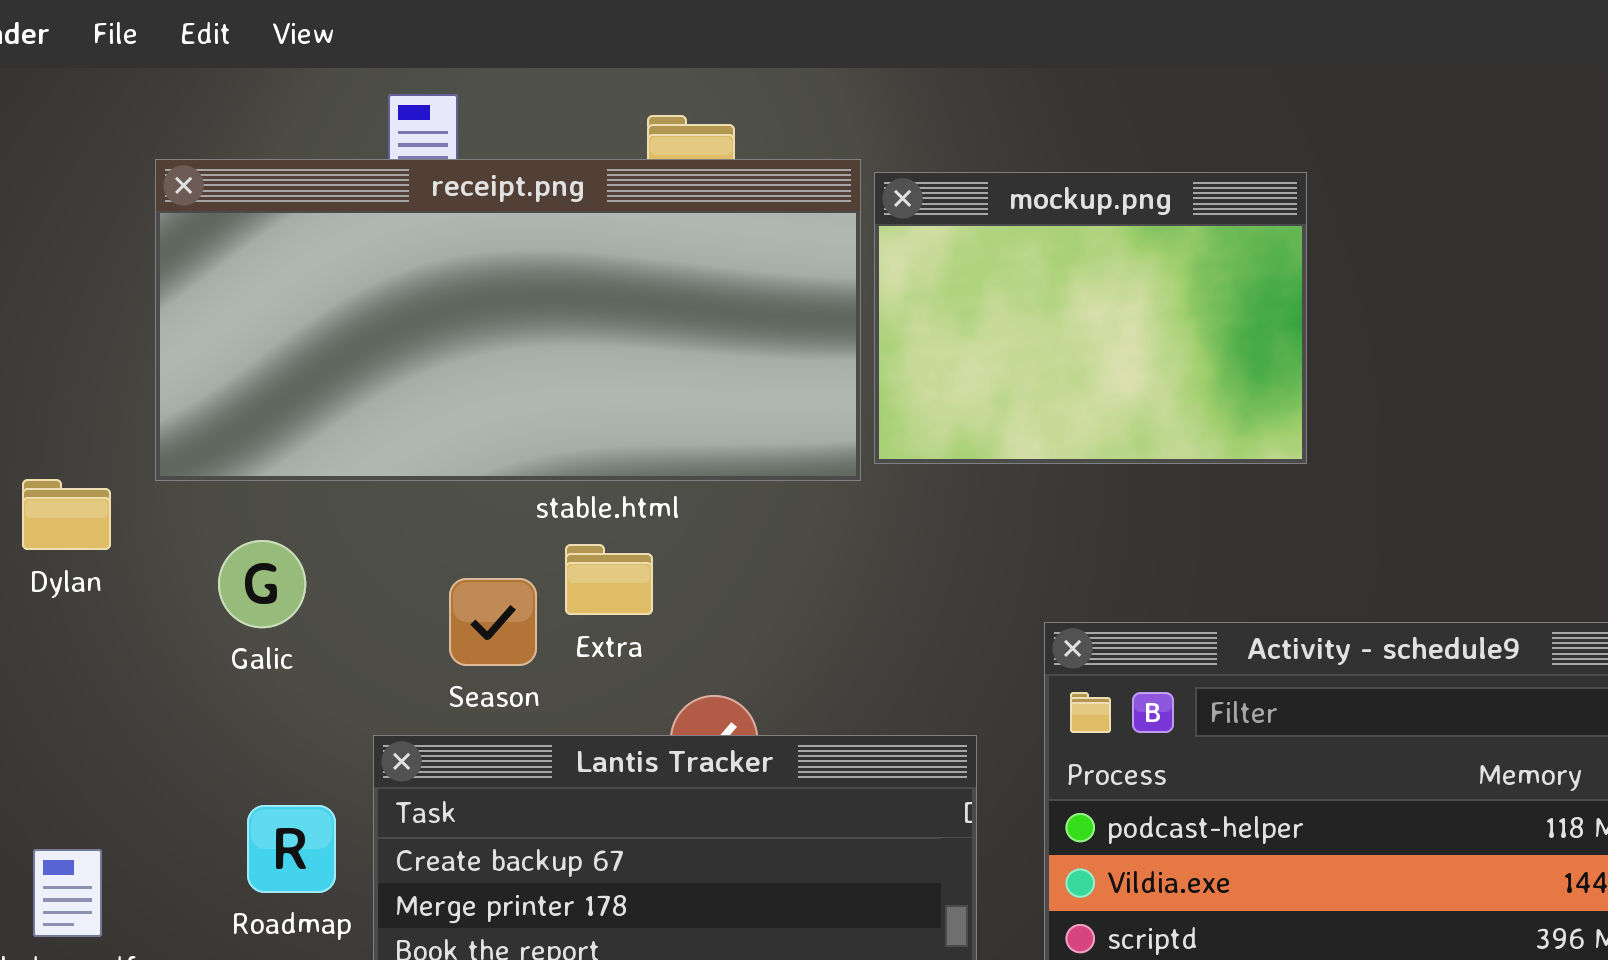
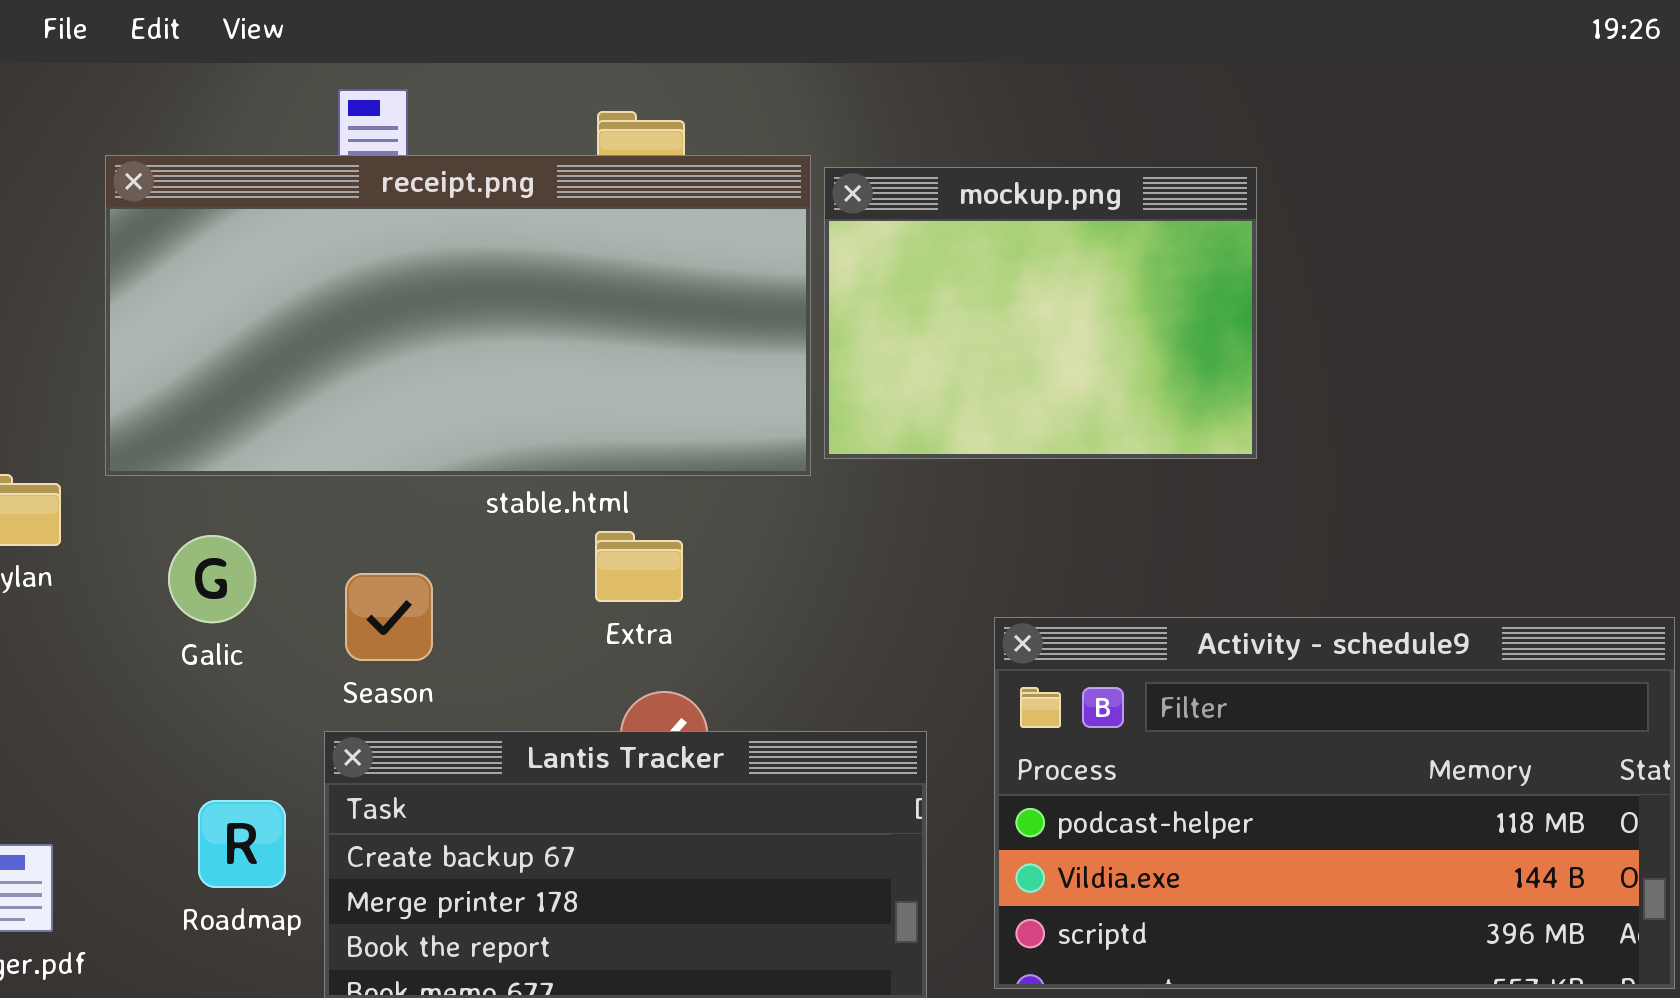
Extra: [565,544,653,615] -> [595,531,683,602], moved
Season: [449,578,537,666] -> [345,573,433,661], moved

